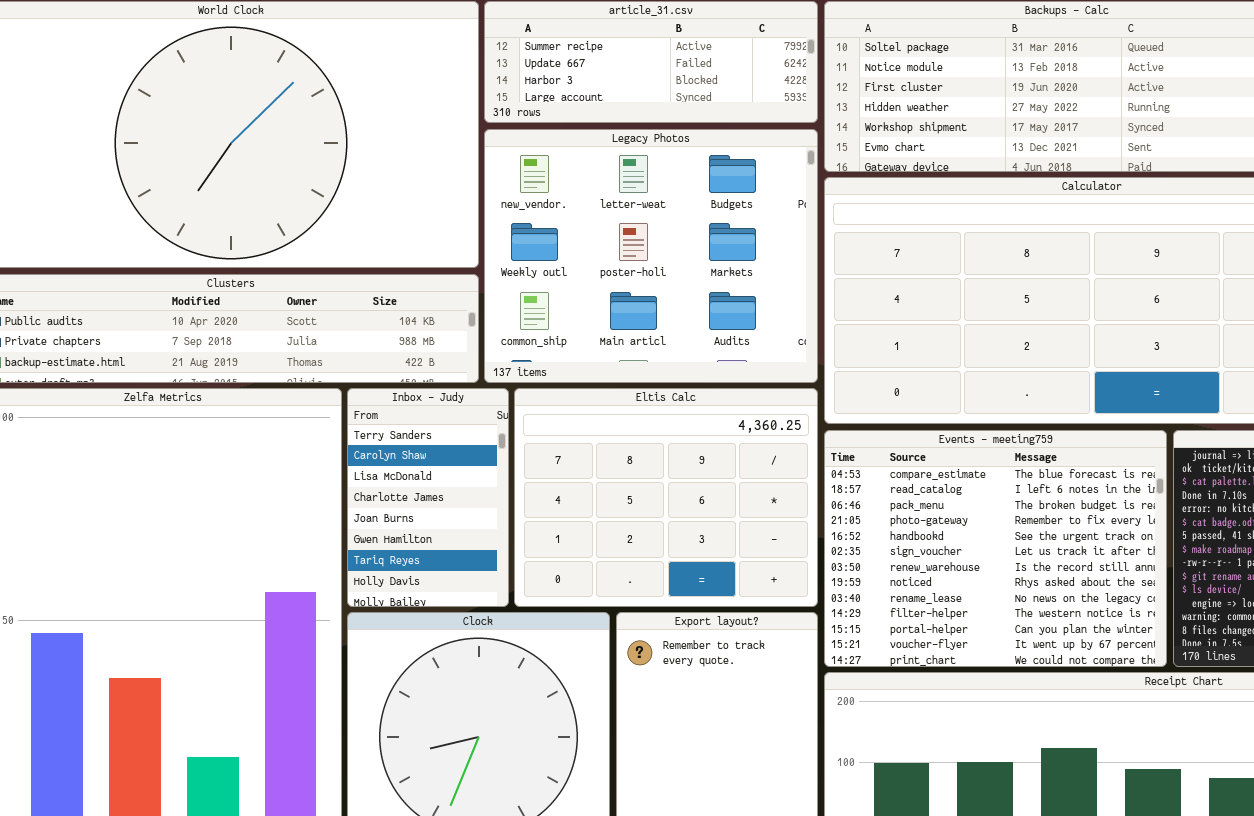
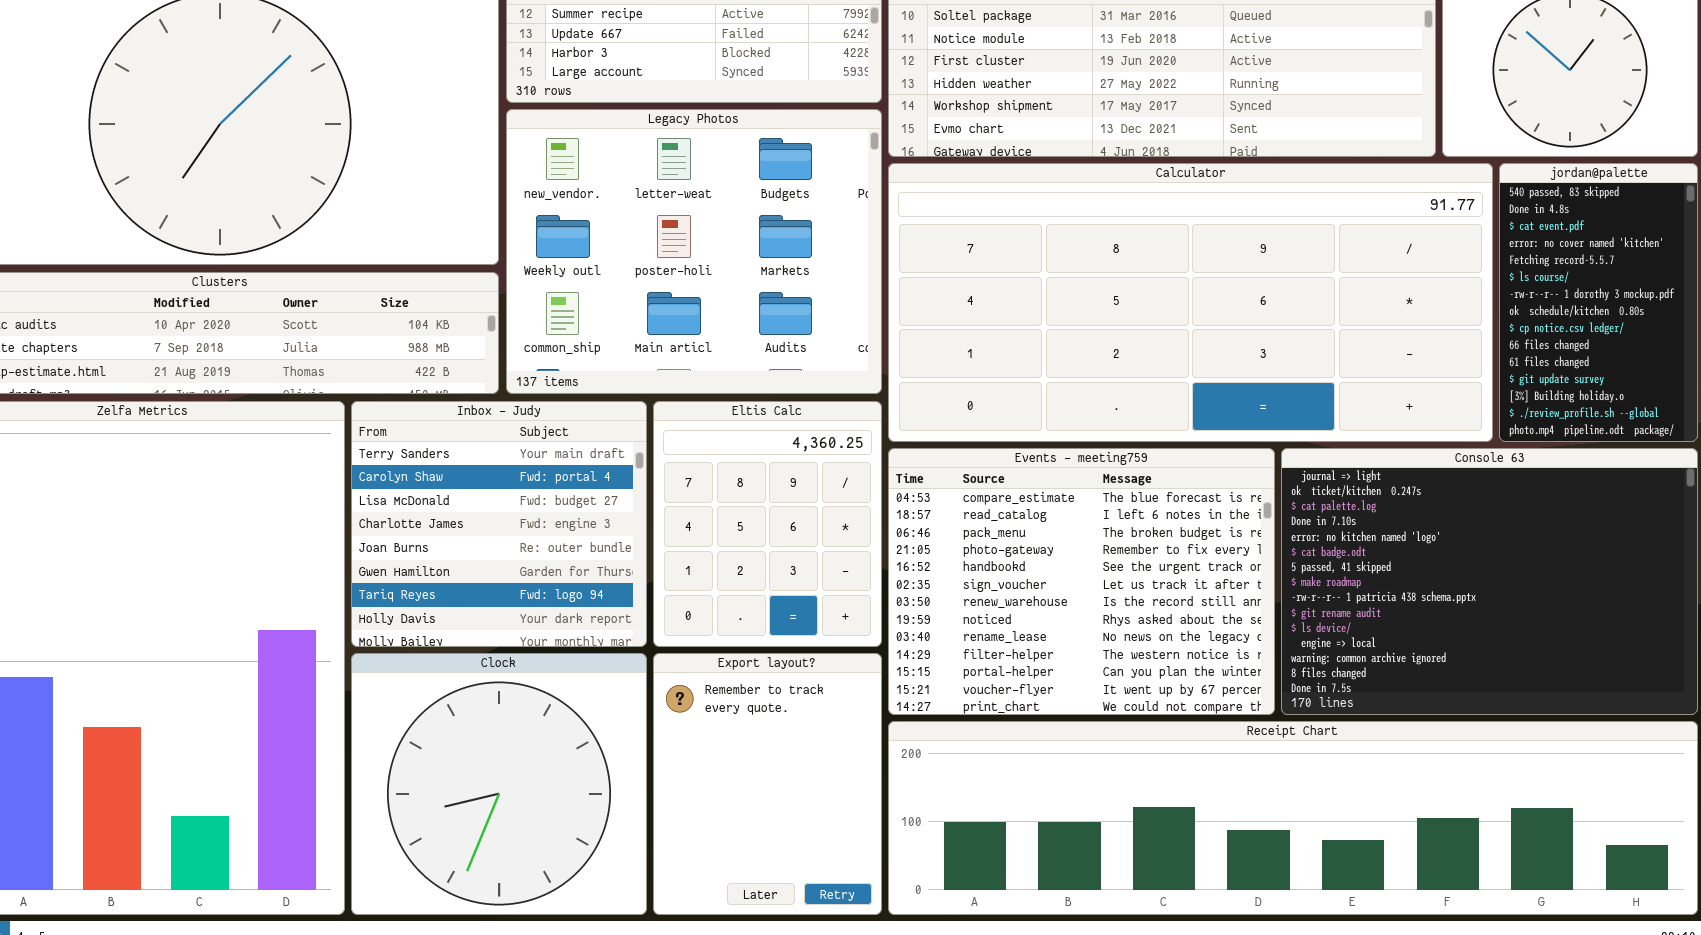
Inbox - Judy: [347,388,509,607] -> [351,401,647,647], resized
Eltis Calc: [514,388,818,607] -> [653,401,882,647], resized

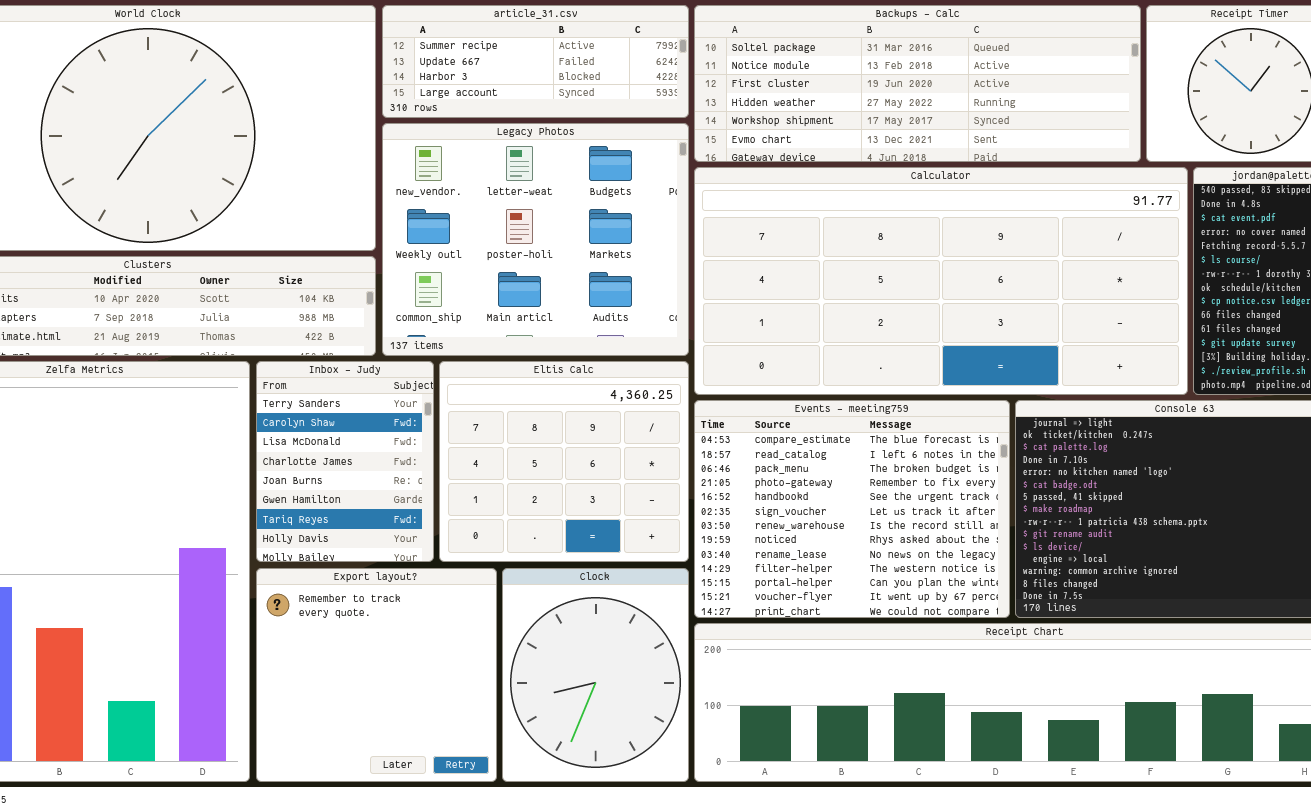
Inbox - Judy: [351,401,647,647] -> [256,361,434,562], resized
Eltis Calc: [653,401,882,647] -> [439,361,689,562], resized
Clock: [351,653,647,915] -> [502,568,689,782], moved, resized
Export layout?: [653,653,882,915] -> [256,568,497,782], moved, resized

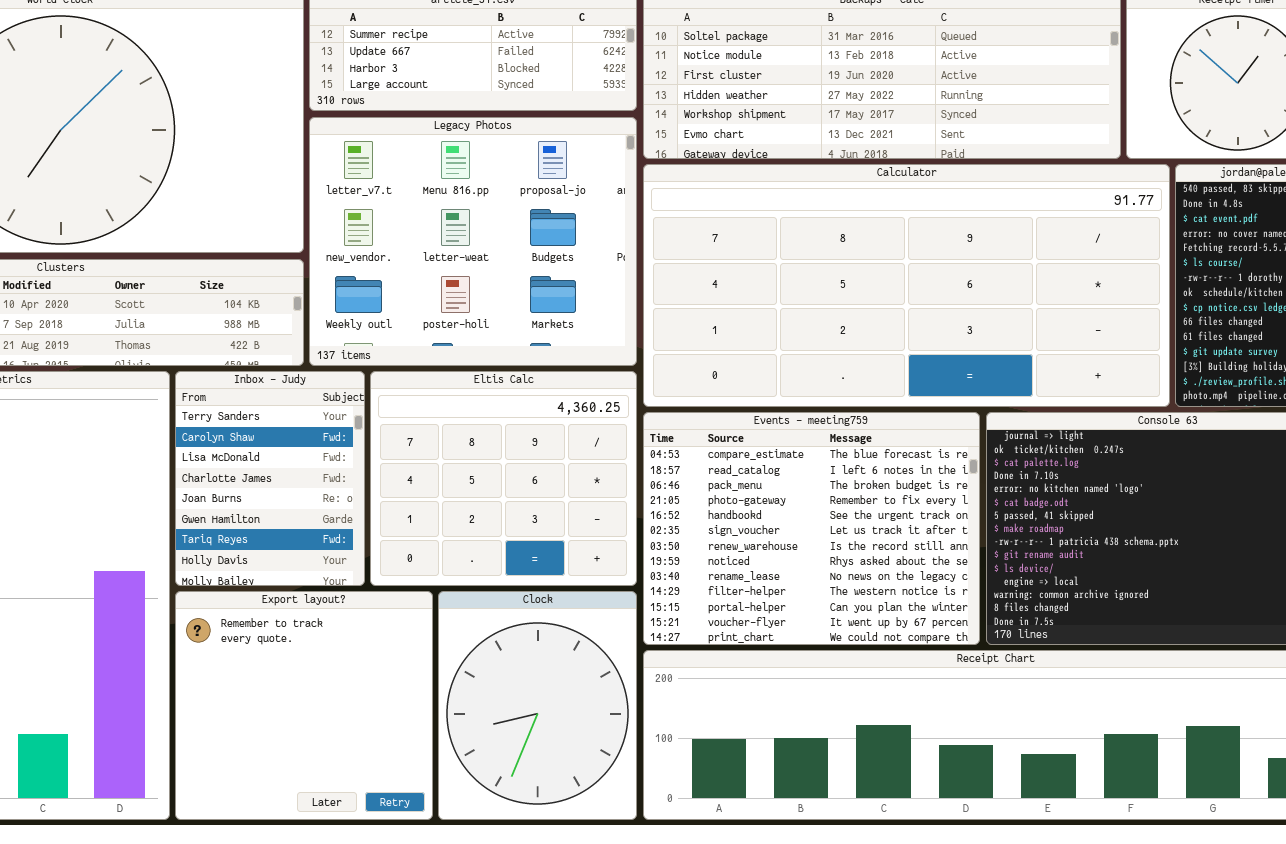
Legacy Photos: [382,123,689,356] -> [309,117,637,366], scrolled up 1 row

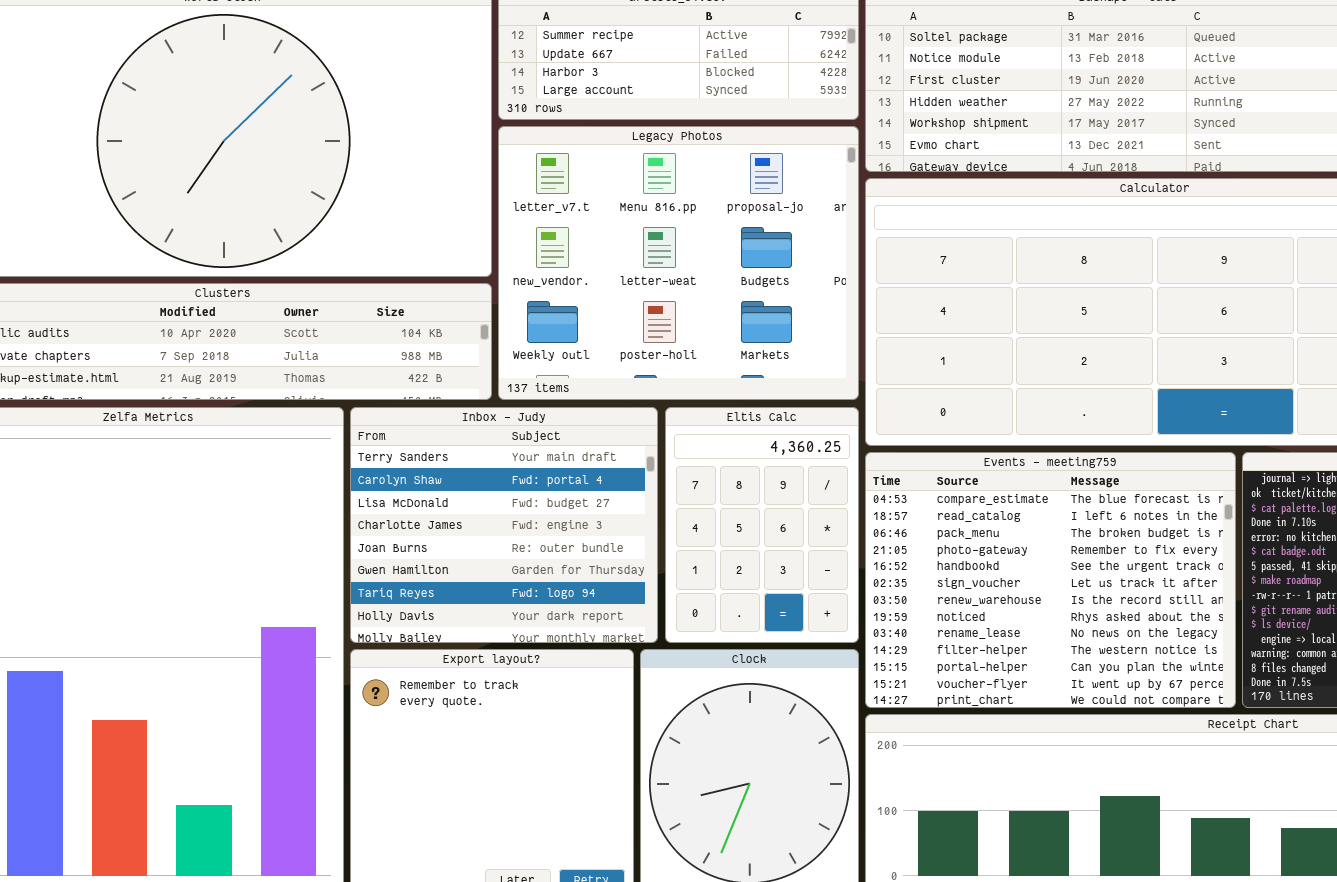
Inbox - Judy: [175,371,365,586] -> [350,407,658,643], resized
Eltis Calc: [370,371,637,586] -> [665,407,859,643], resized

